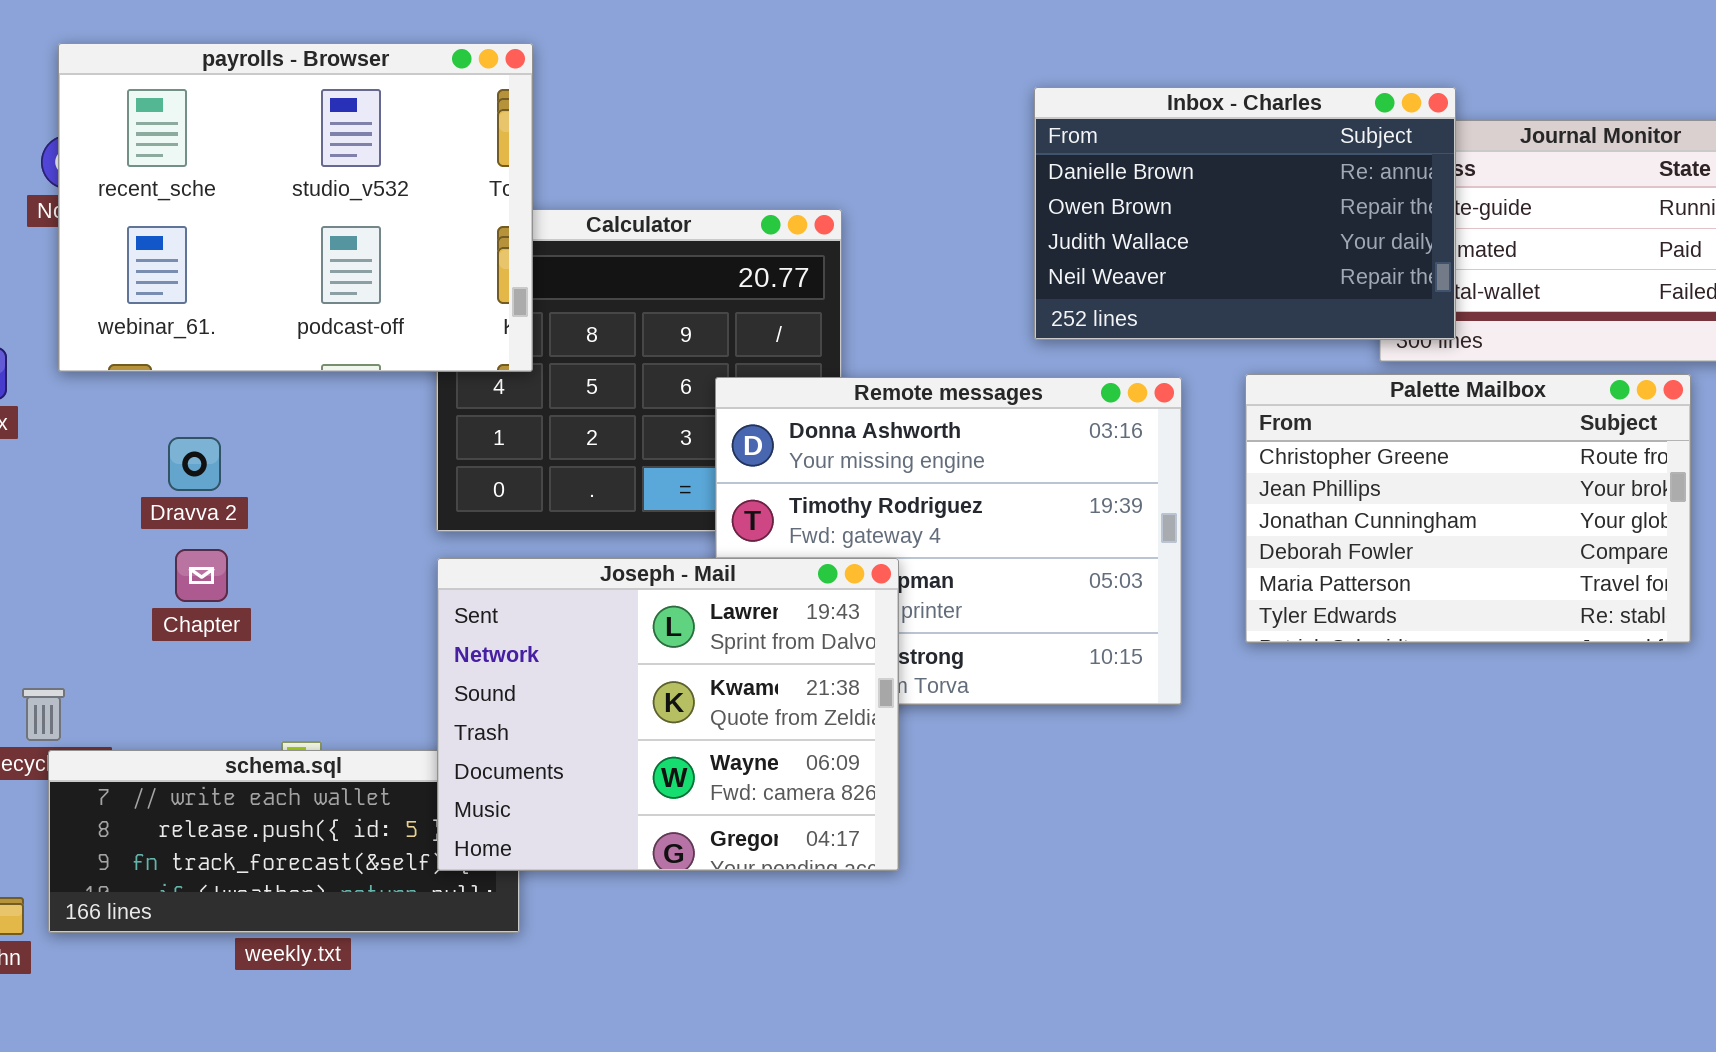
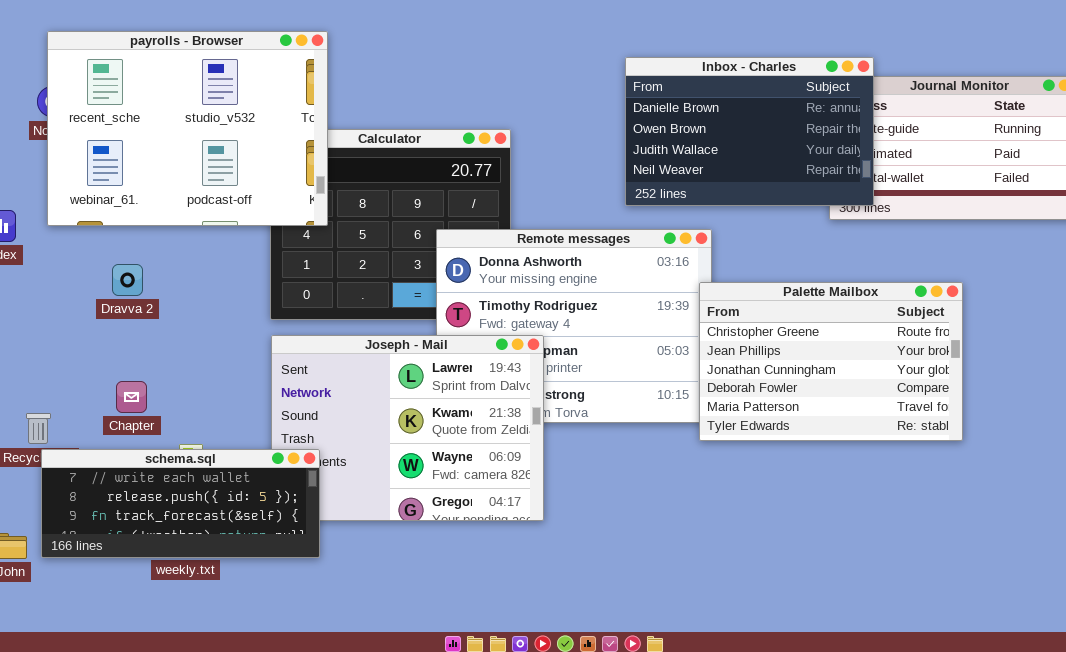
Palette Mailbox: [1245,374,1691,643] -> [699,282,963,441], moved
Chapter: [175,549,228,602] -> [116,381,147,413], moved
schema.sql: [48,750,520,933] -> [41,449,320,558], raised

